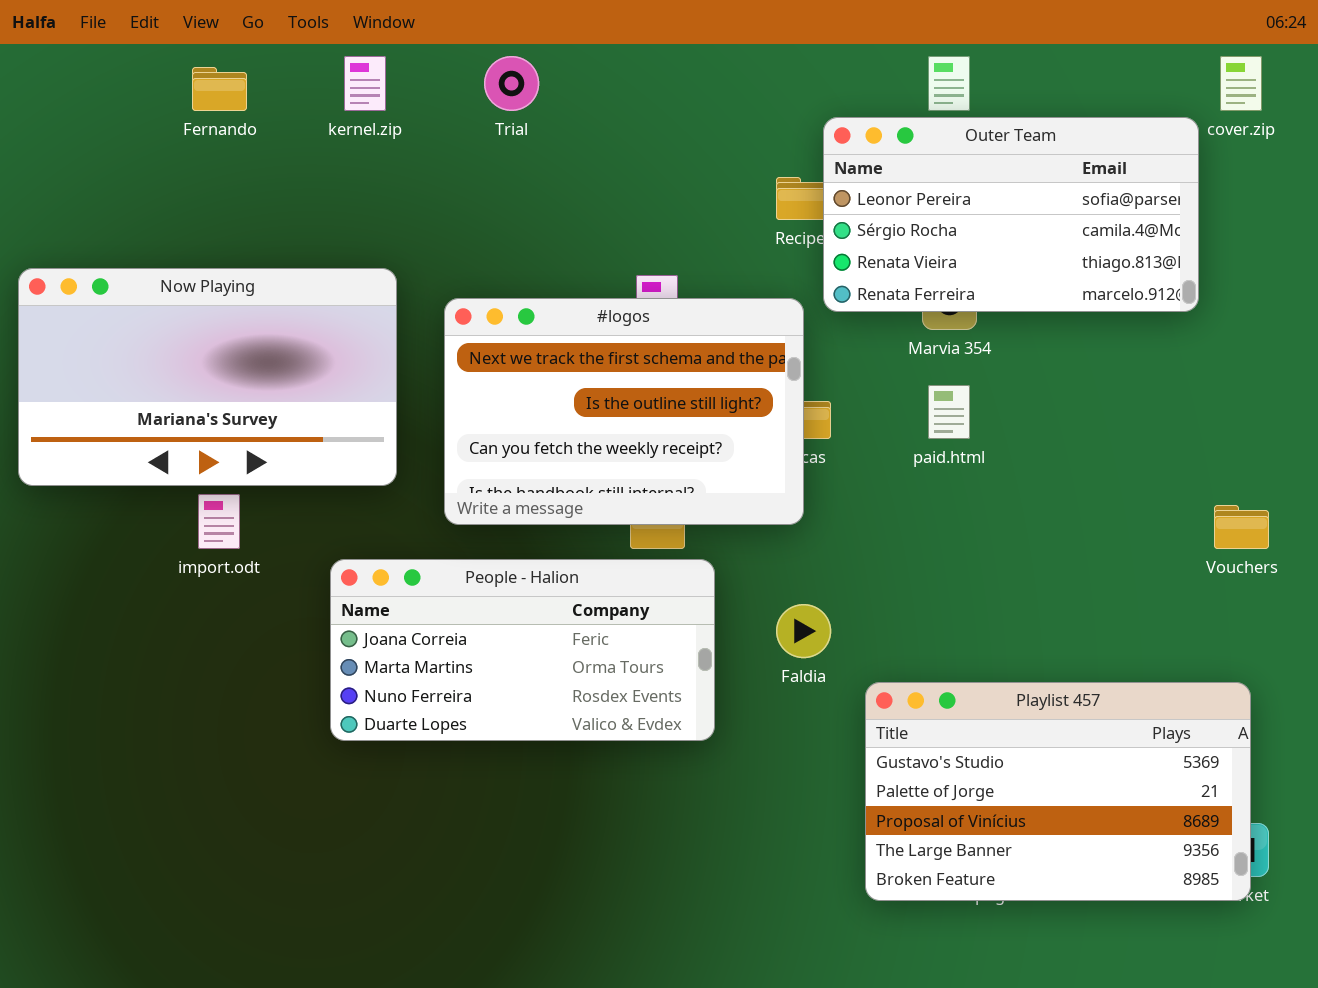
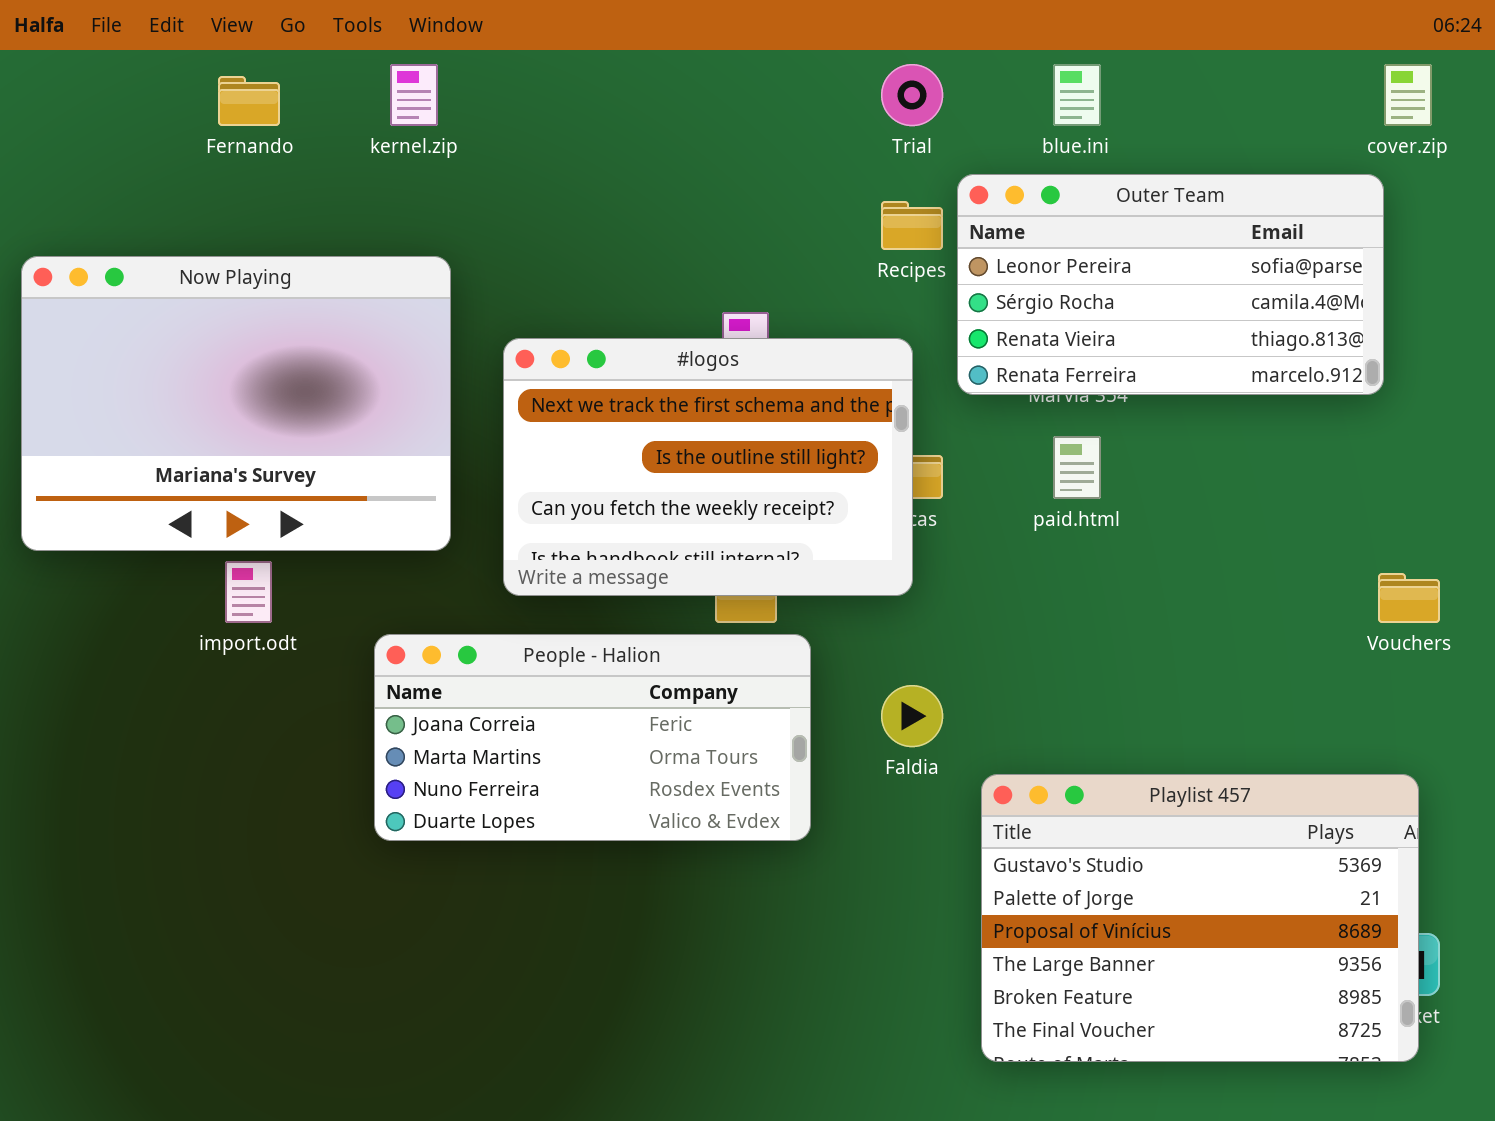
Trial: [484,56,539,111] -> [881,64,943,126], moved
Outer Team: [823,117,1199,312] -> [957,174,1384,395], moved
Now Playing: [18,268,397,486] -> [21,256,451,551], resized
Playlist 457: [865,682,1251,901] -> [981,774,1419,1062], resized

